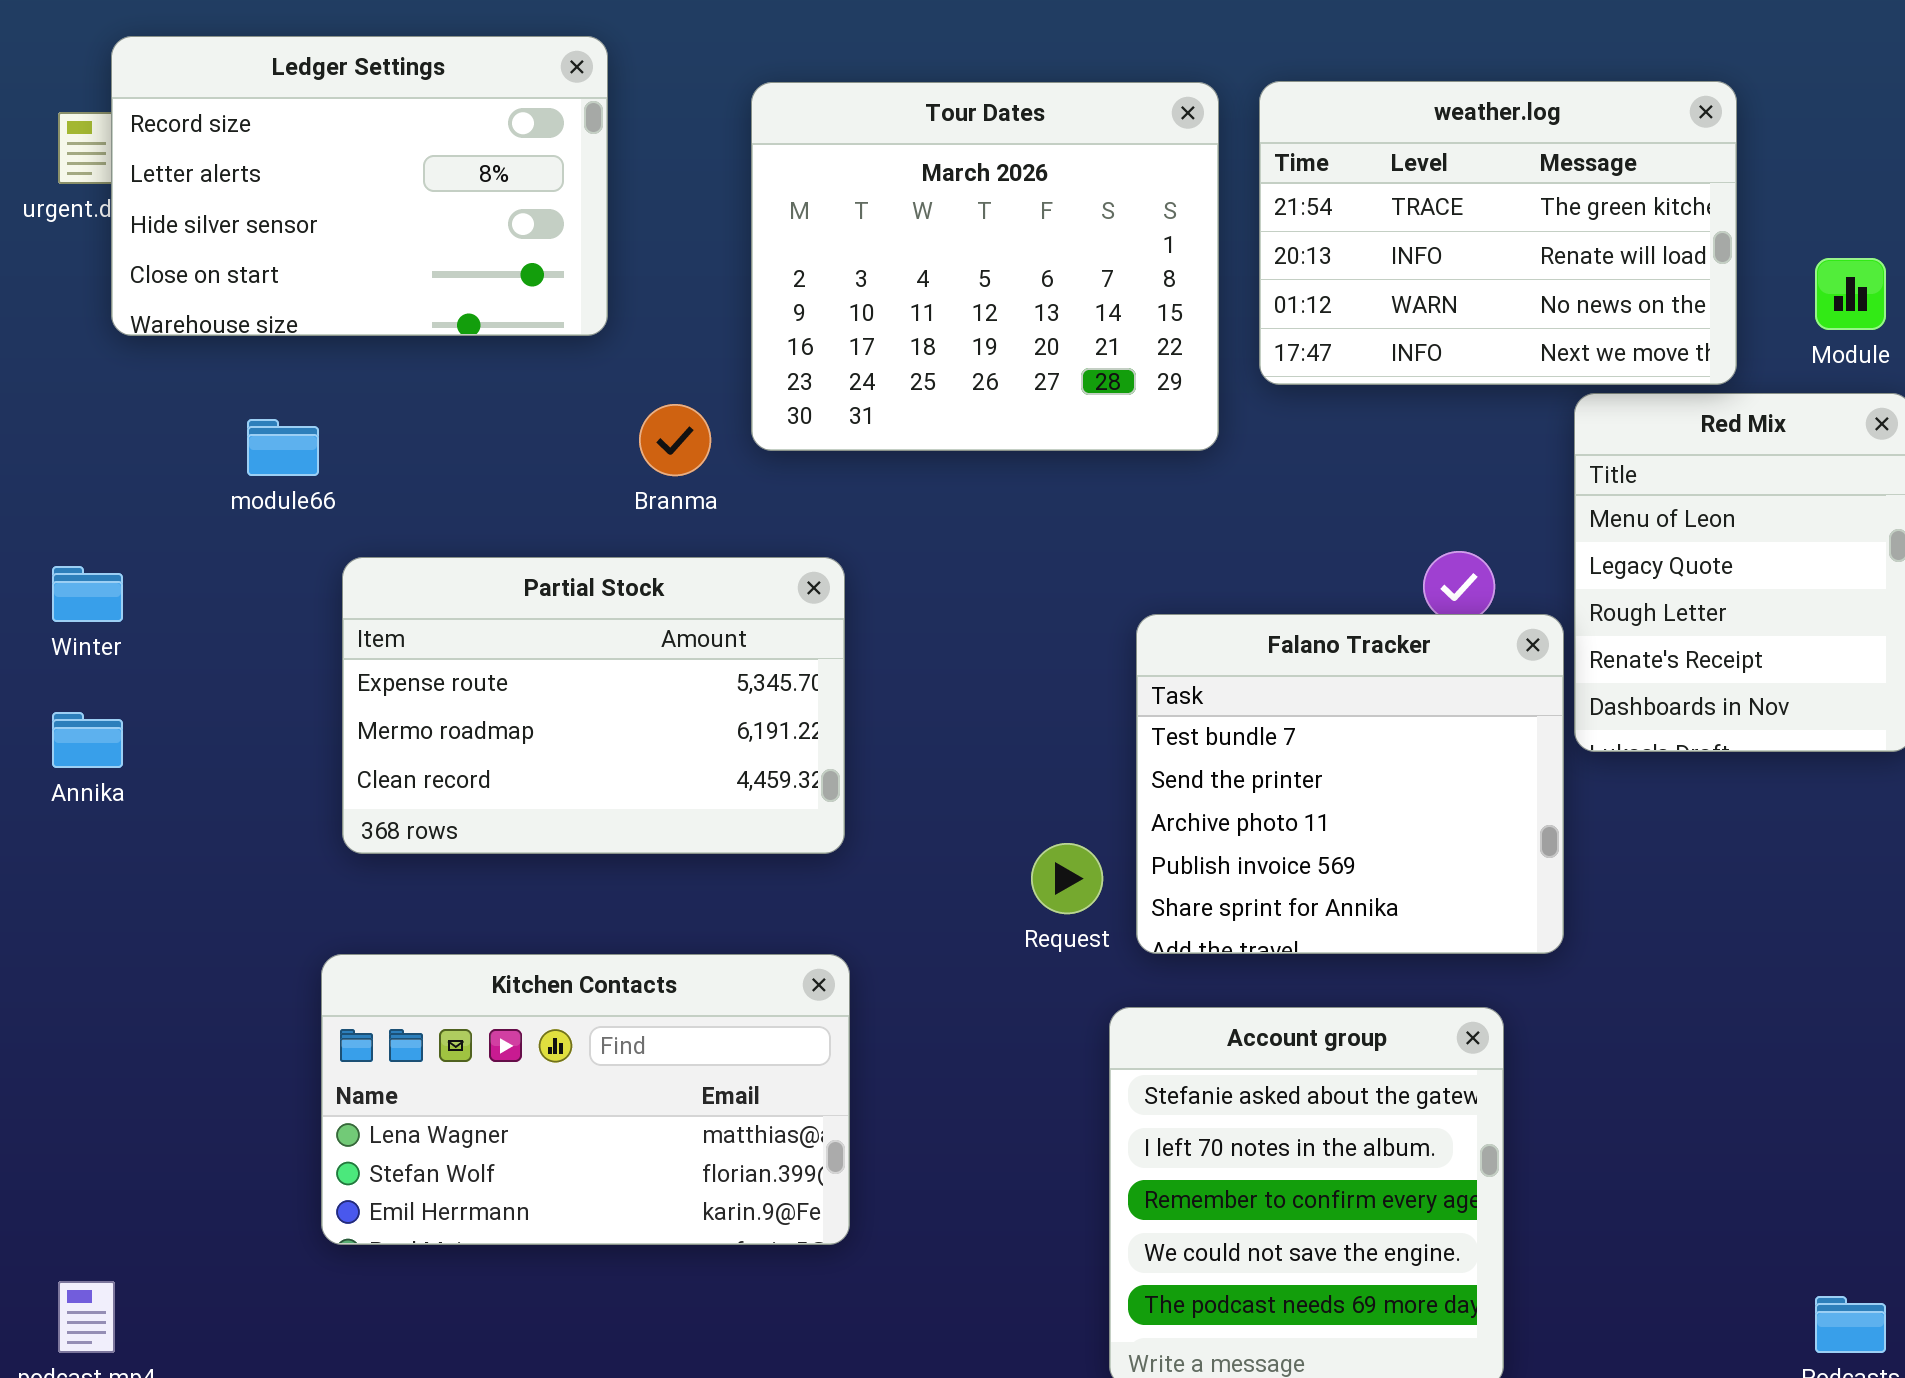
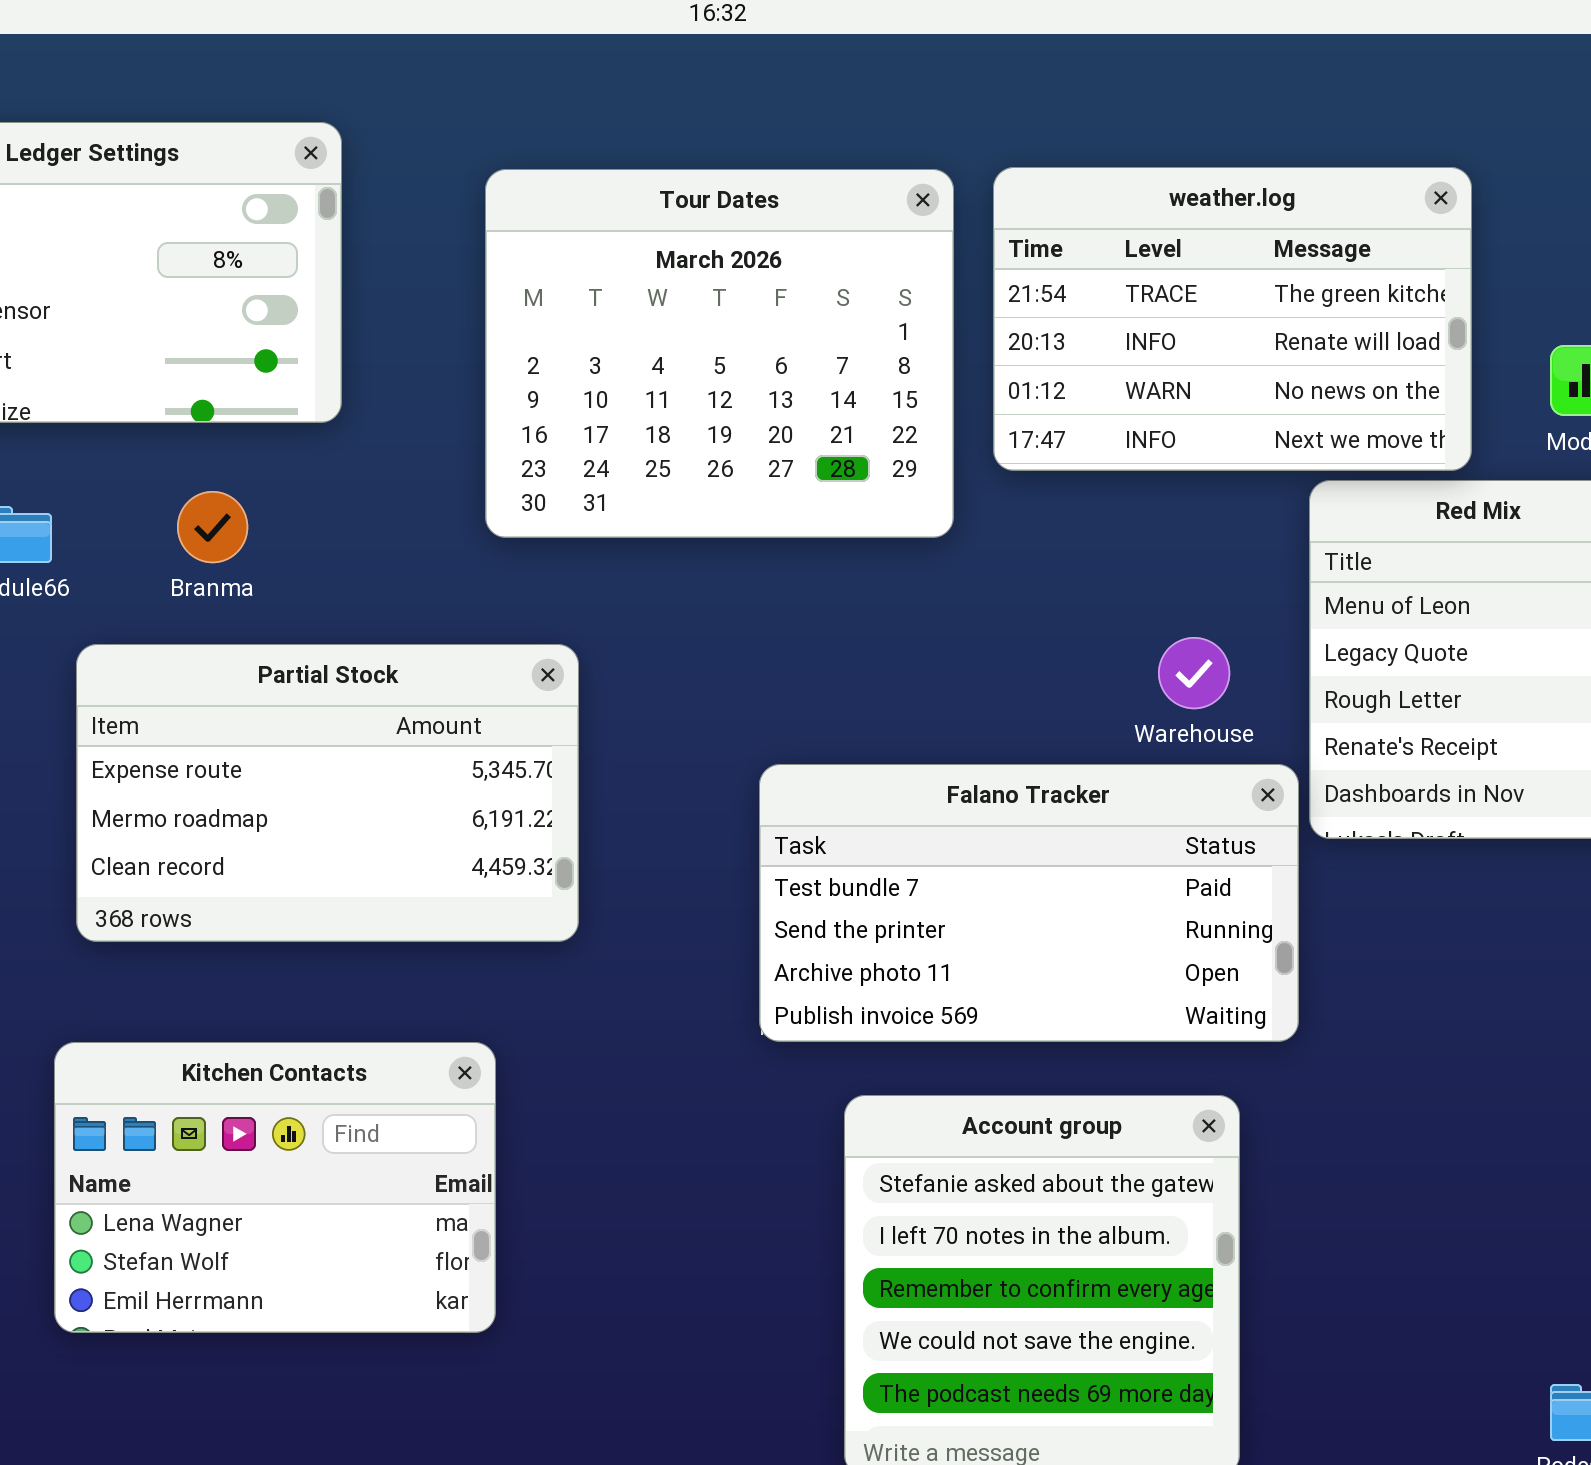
Branma: [639,404,711,476] -> [177,491,248,563], moved
Falano Tracker: [1136,614,1564,954] -> [759,764,1299,1042], resized
Kitchen Contacts: [321,954,850,1245] -> [54,1042,496,1333], resized

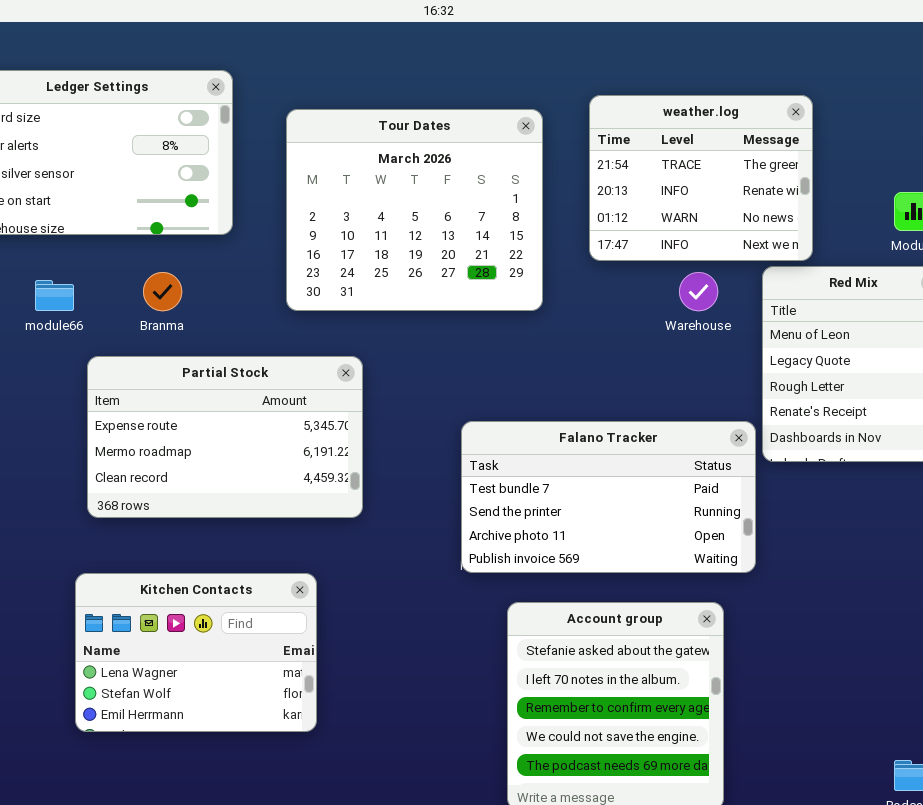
weather.log: [993,167,1472,471] -> [589,95,813,261], resized
Tour Dates: [485,169,954,538] -> [286,109,543,311], moved
Warehouse: [1158,637,1230,709] -> [679,272,718,311], moved

